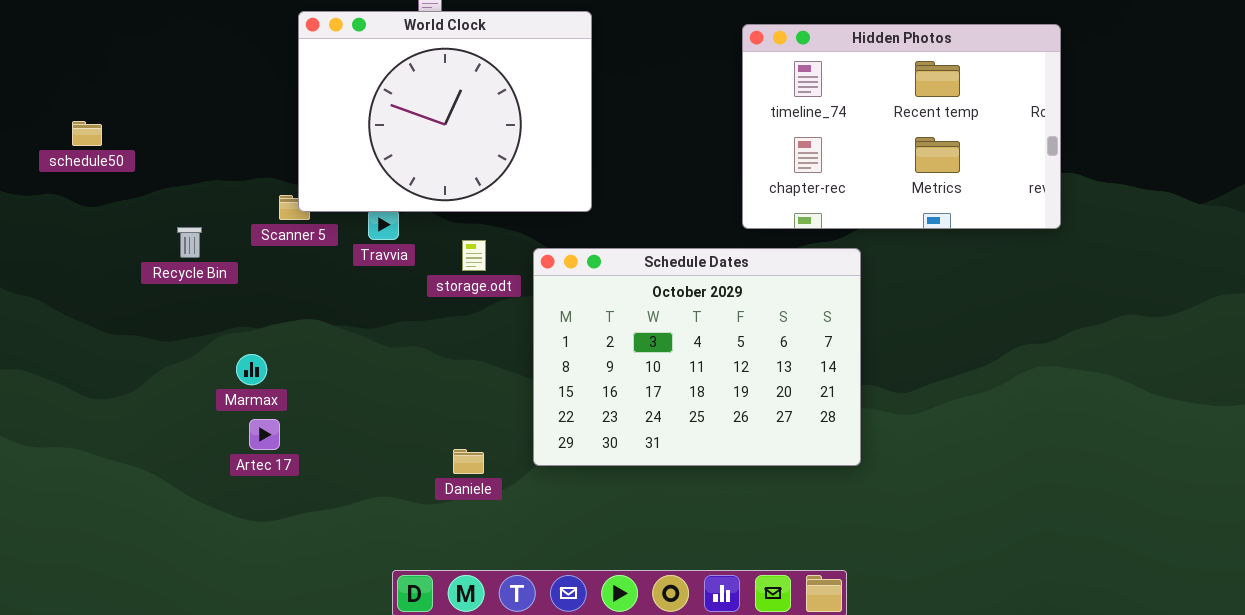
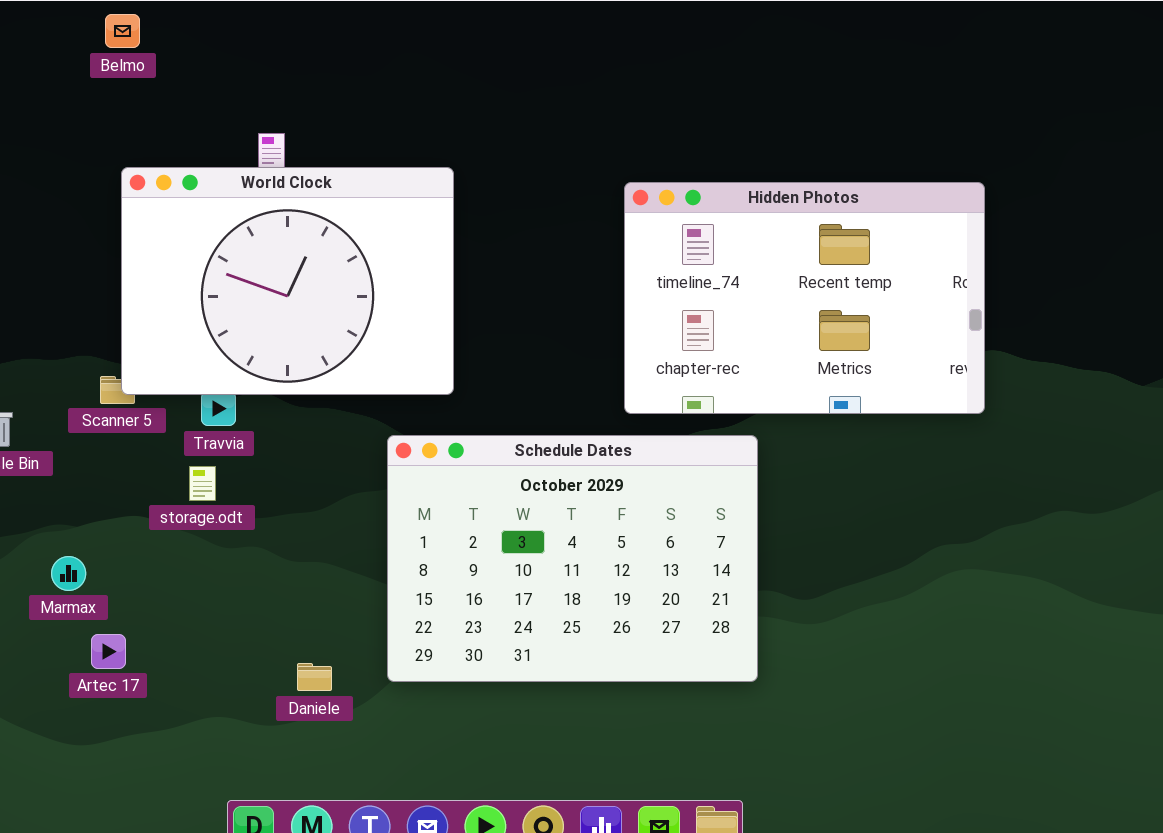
storage.odt: [462,240,486,271] -> [189,466,216,501], moved
Artec 17: [249,419,280,450] -> [91,634,126,669], moved

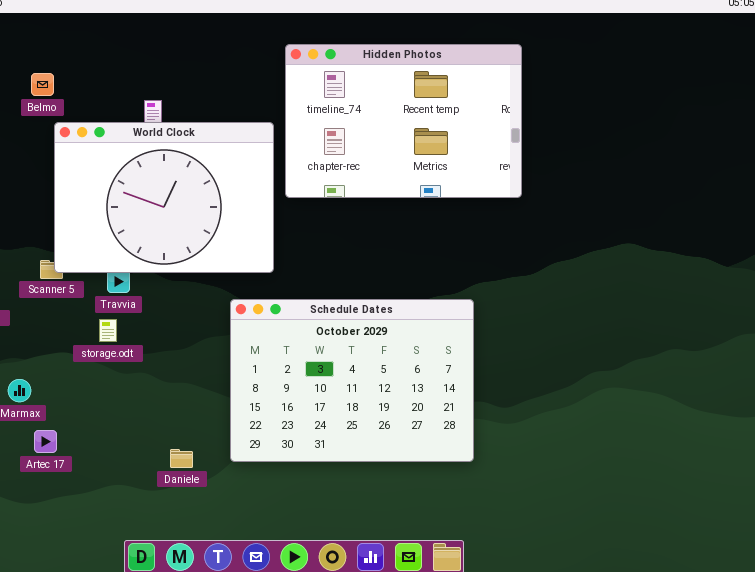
Belmo: [105,14,140,48] -> [31,73,54,96], moved
Hidden Photos: [624,182,985,414] -> [285,44,522,198], moved

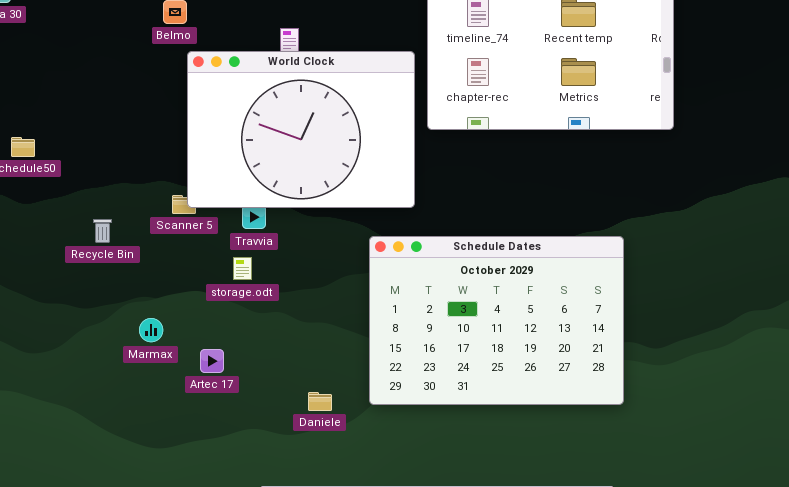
Artec 17: [34,430,57,453] -> [200,349,224,373], moved

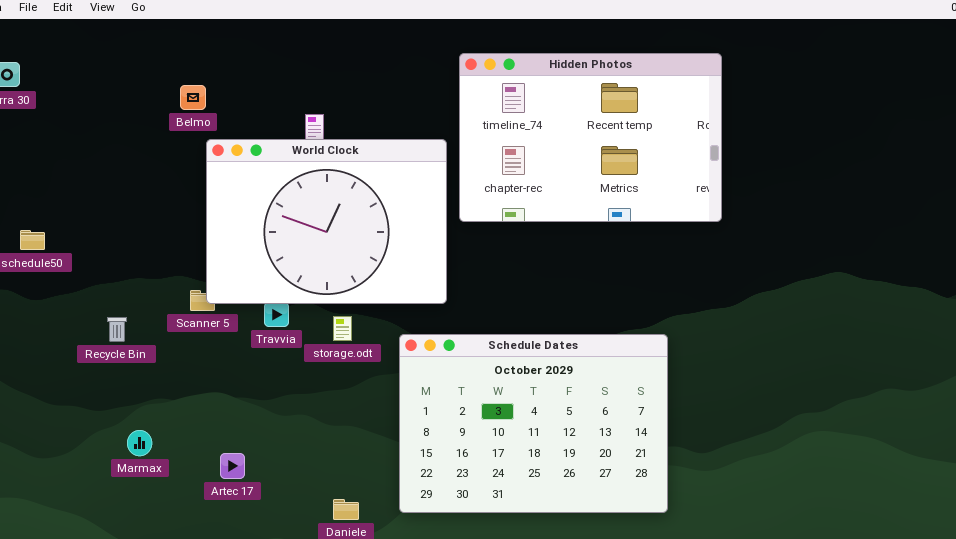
storage.odt: [233,257,252,280] -> [333,316,352,341], moved
Marmax: [139,318,163,342] -> [127,430,152,456], moved

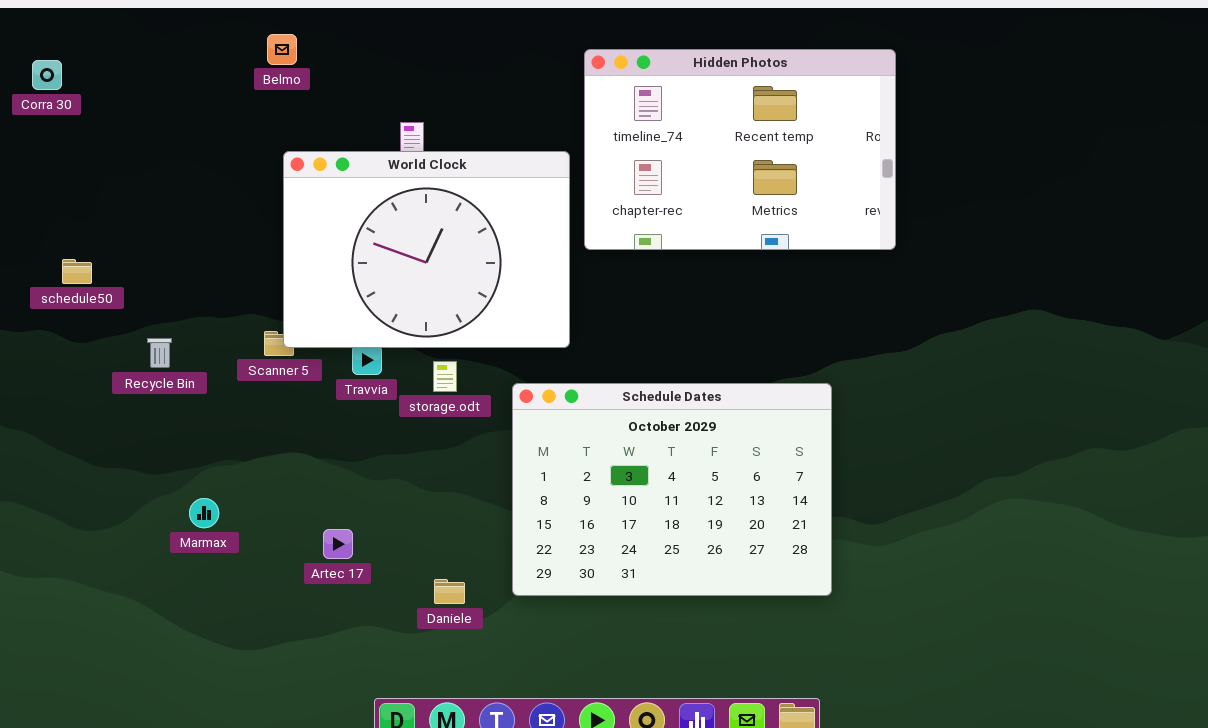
Belmo: [180,85,206,110] -> [267,34,297,65], moved
Recycle Bin: [107,317,127,342] -> [147,338,172,368], moved
Artec 17: [220,453,245,479] -> [323,529,353,559], moved

